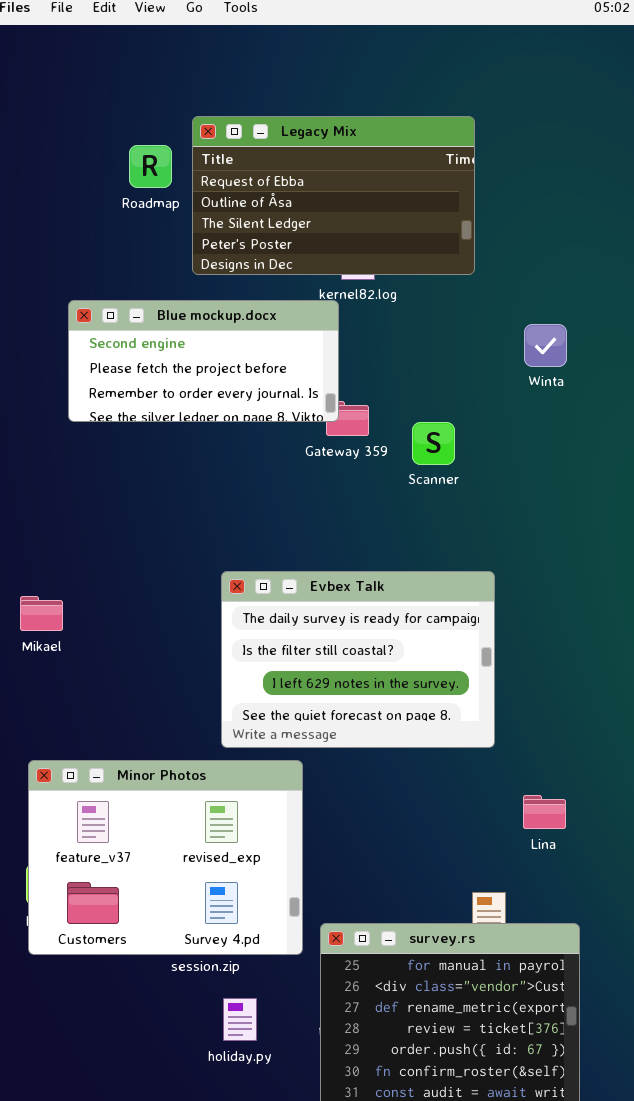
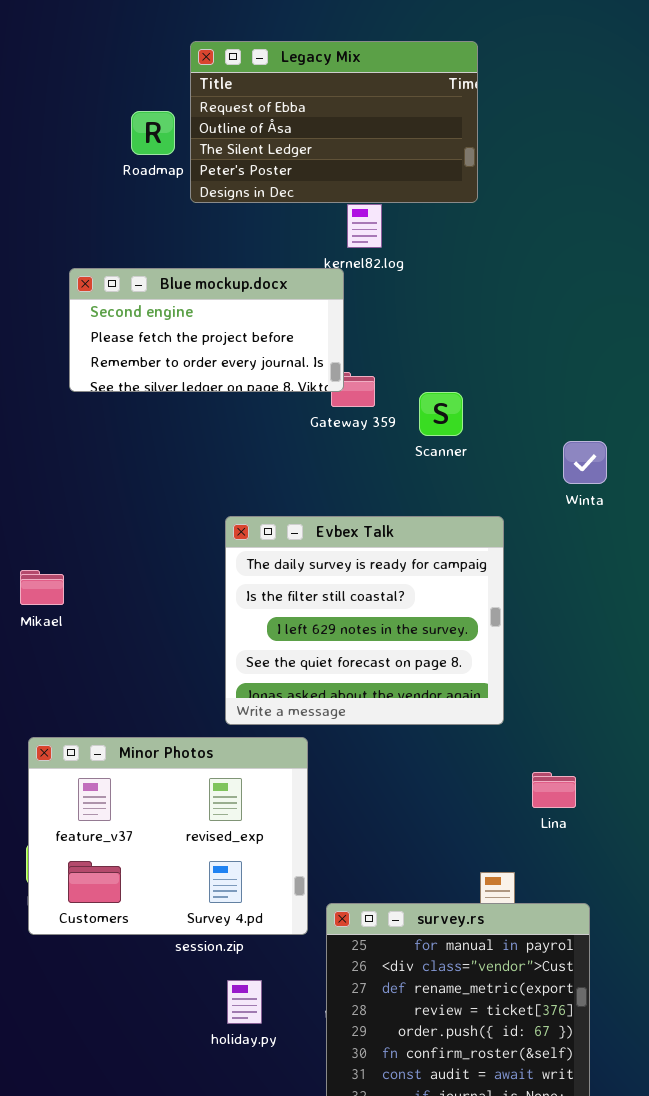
Legacy Mix: [192,116,475,275] -> [190,41,478,203], moved
Winta: [524,324,567,367] -> [563,441,607,484], moved
Evbex Talk: [221,571,495,748] -> [225,516,504,725], resized

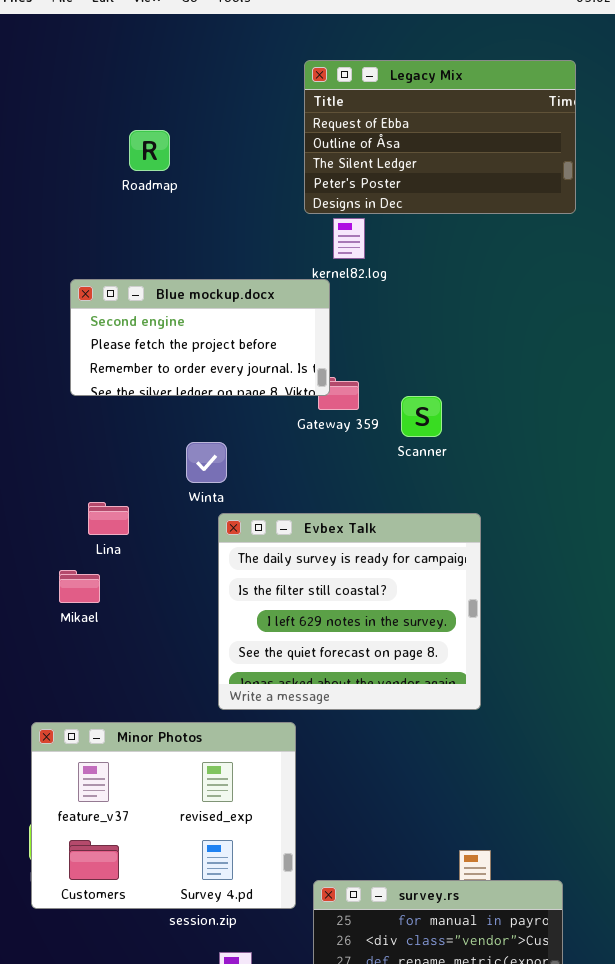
Legacy Mix: [190,41,478,203] -> [304,60,576,214], moved
Winta: [563,441,607,484] -> [186,442,227,483], moved
Mikael: [20,570,64,605] -> [59,570,100,603], moved
Lina: [532,772,576,808] -> [88,502,129,535], moved

